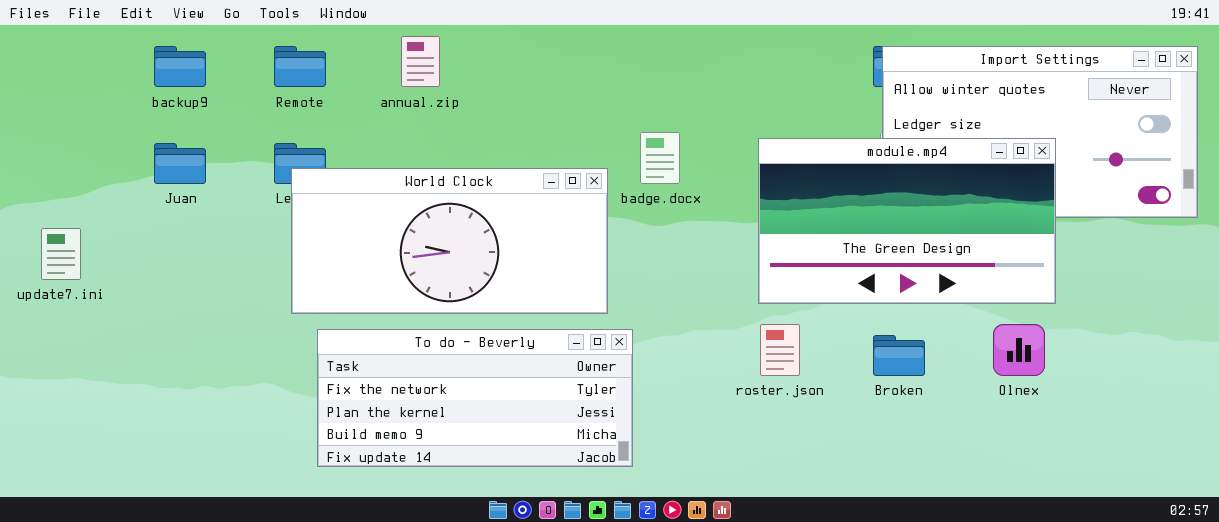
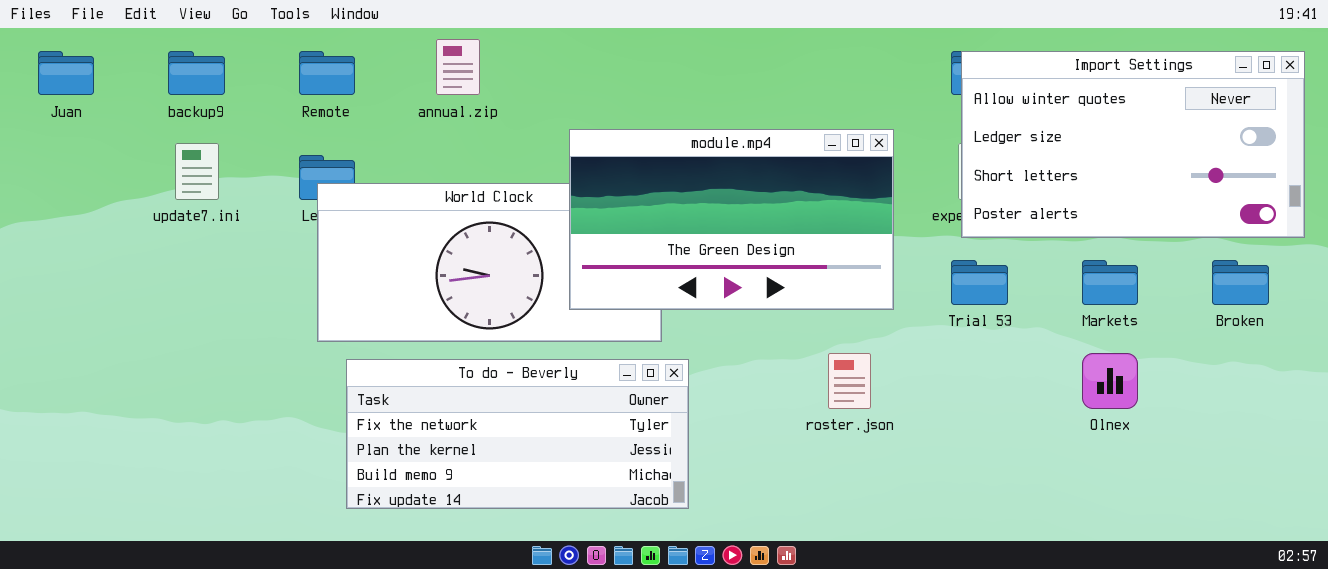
module.mp4: [758,138,1056,304] -> [569,129,894,310], moved
Juan: [154,143,206,184] -> [38,51,94,95], moved
update7.ini: [41,228,81,280] -> [175,143,219,200], moved
Broken: [873,335,925,376] -> [1212,260,1269,305], moved

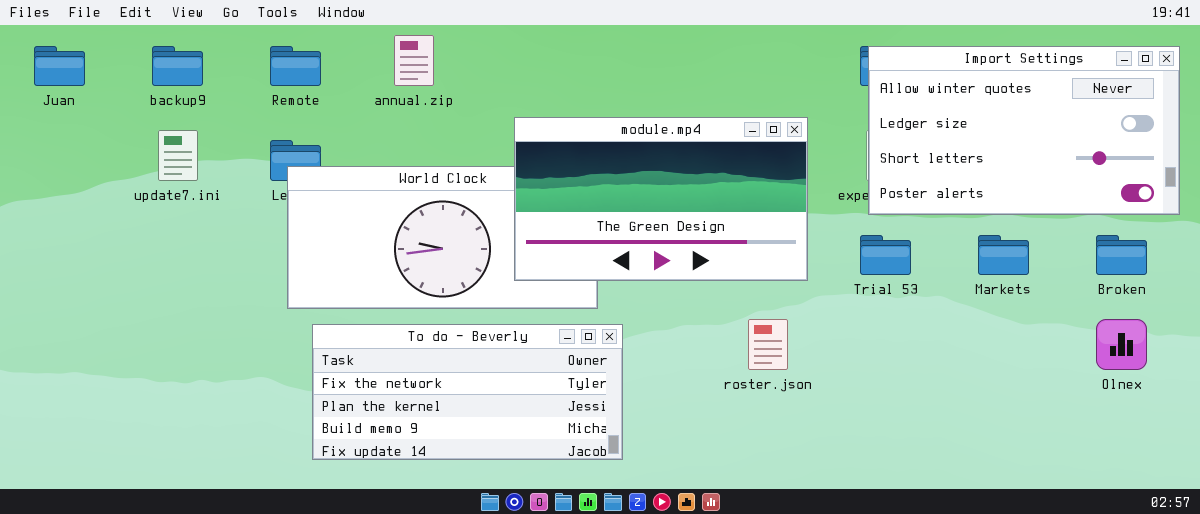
Olnex: [1082,353,1138,409] -> [1096,319,1147,370], moved

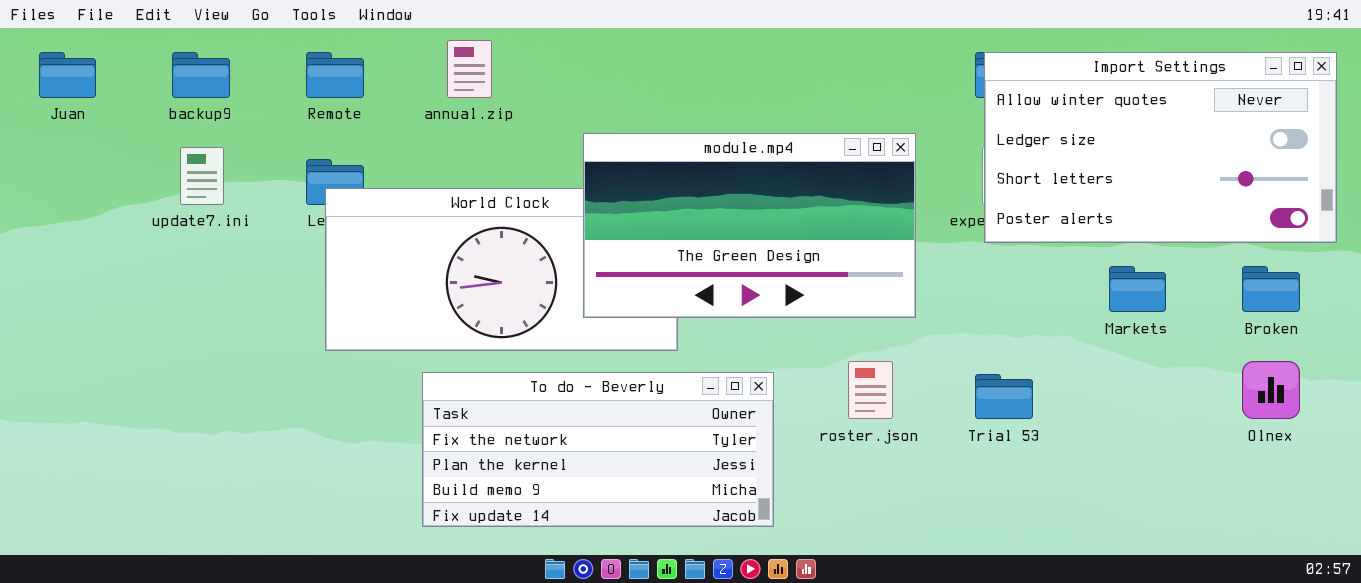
Trial 53: [860,235,911,275] -> [975,374,1033,419], moved
To do - Beverly: [312,324,623,460] -> [422,372,774,527], moved

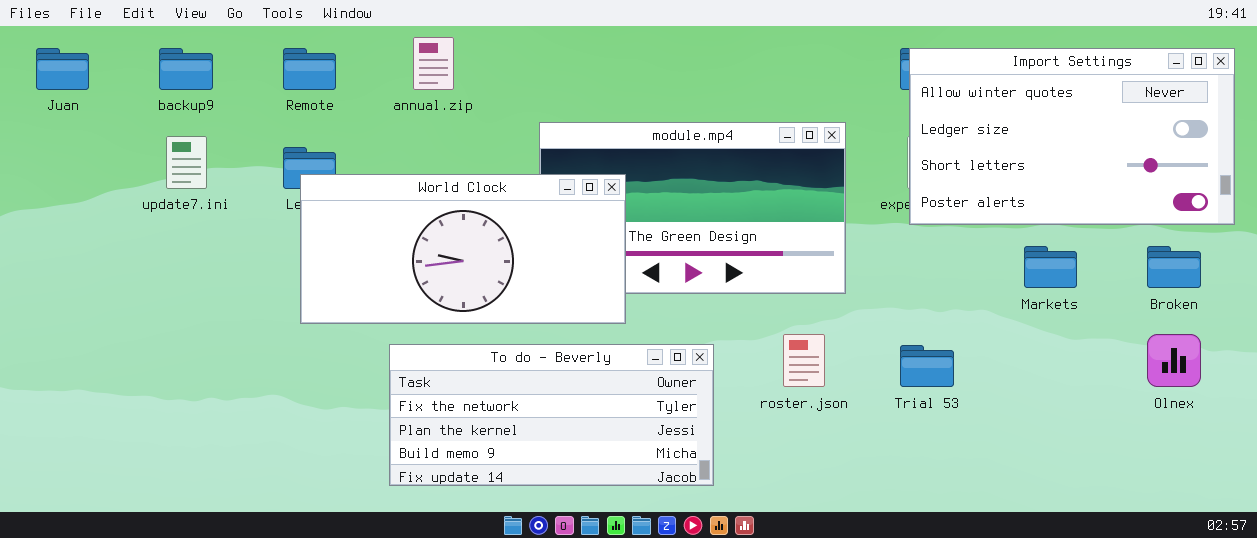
World Clock: [325,188,678,351] -> [300,174,626,324], raised

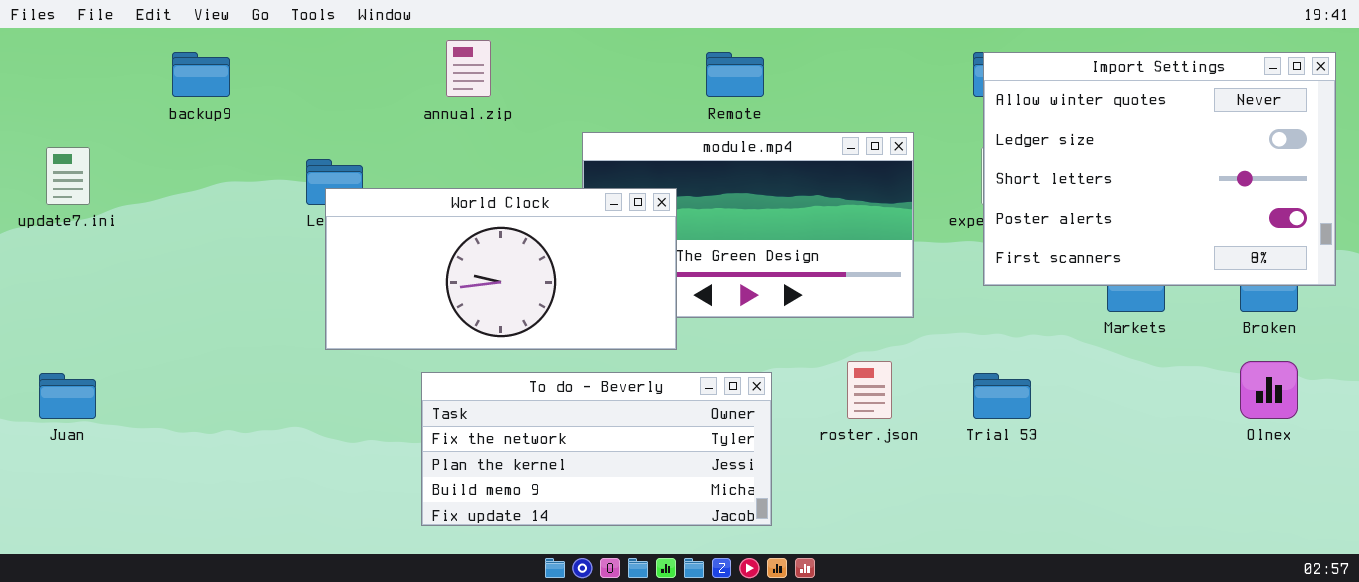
Juan: [36,48,89,90] -> [39,373,96,419], moved
Remote: [283,48,336,90] -> [706,52,764,97], moved
Import Settings: [909,48,1235,225] -> [983,52,1336,286], resized
update7.ini: [166,136,207,189] -> [46,147,90,205], moved

